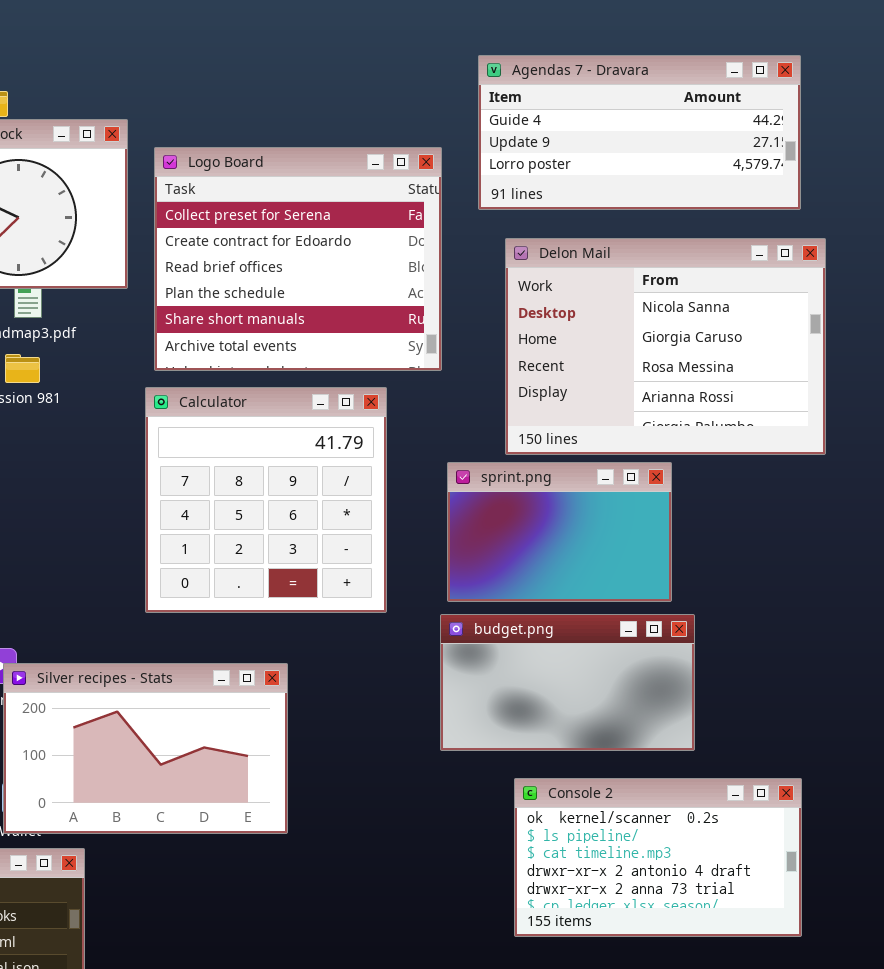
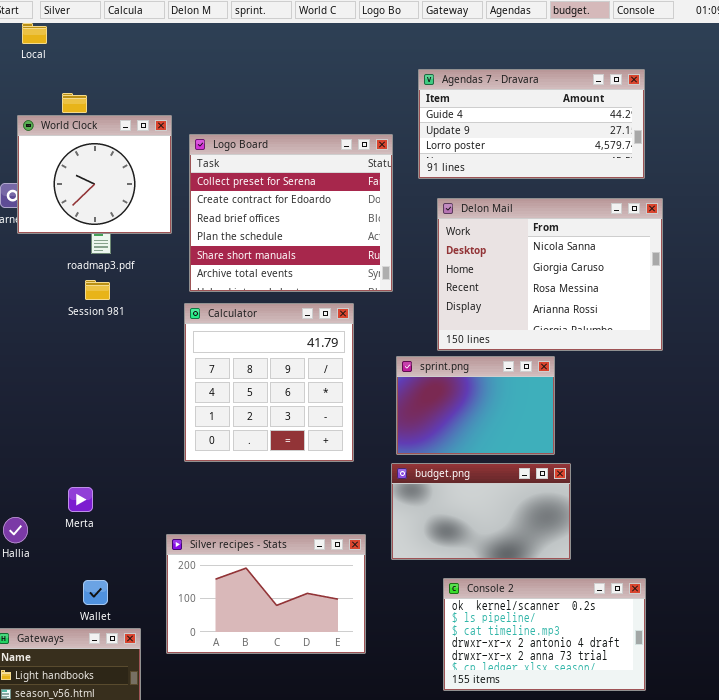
Silver recipes - Stats: [3,663,288,834] -> [166,534,366,654], moved

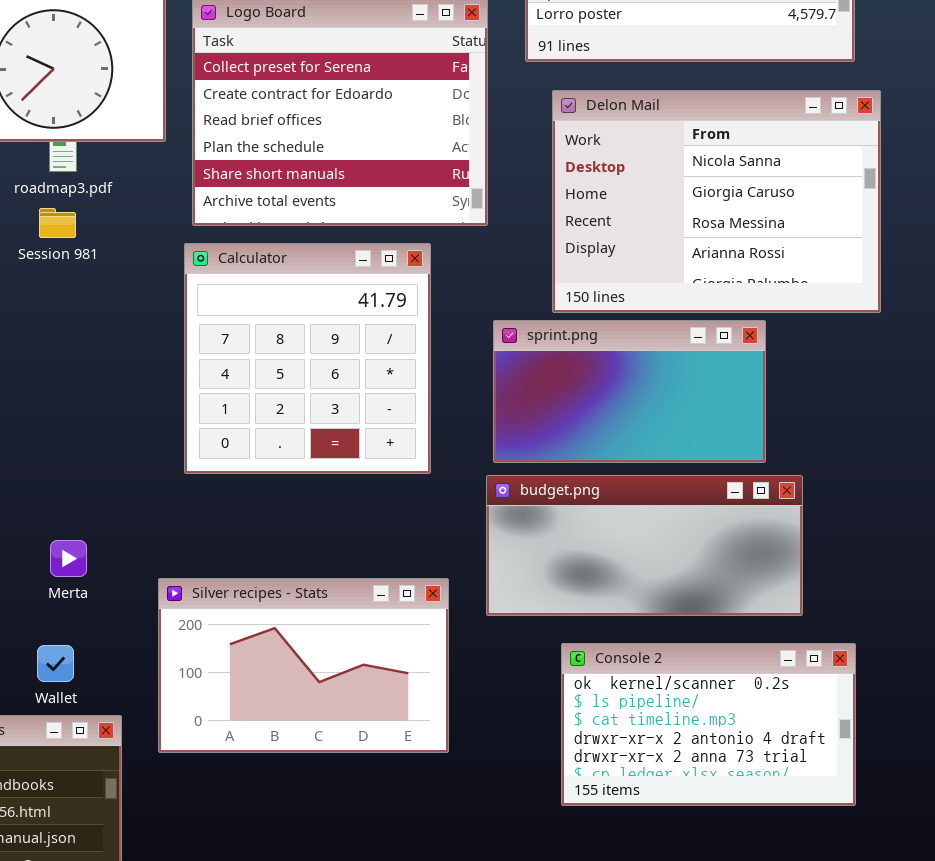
sprint.png: [396,356,555,455] -> [493,320,766,463], resized
budget.png: [391,463,571,560] -> [486,475,803,616], resized
Merta: [68,487,93,512] -> [50,540,87,577], moved

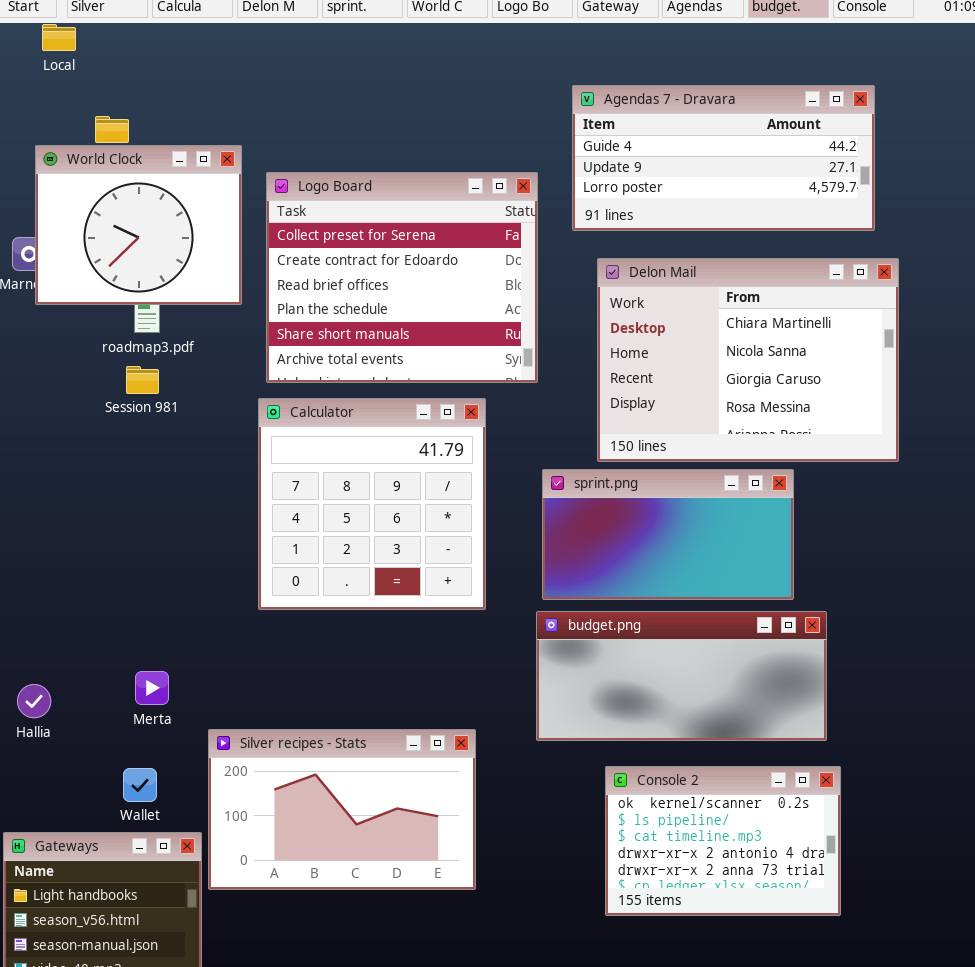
Delon Mail: [552,90,881,313] -> [597,258,899,462], scrolled up 1 row
Silver recipes - Stats: [158,578,449,753] -> [208,729,476,890], moved
Console 2: [561,643,856,806] -> [605,766,841,916], resized

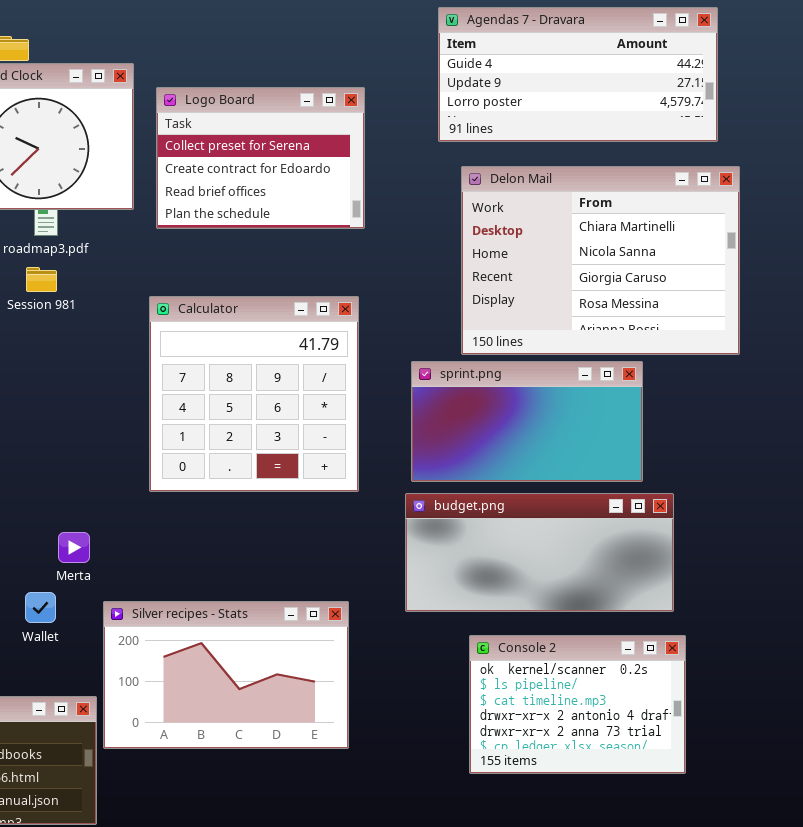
Logo Board: [266,172,538,383] -> [156,87,365,229], resized
Merta: [135,671,169,705] -> [58,532,90,563], moved
Wallet: [123,768,157,802] -> [25,592,56,623], moved

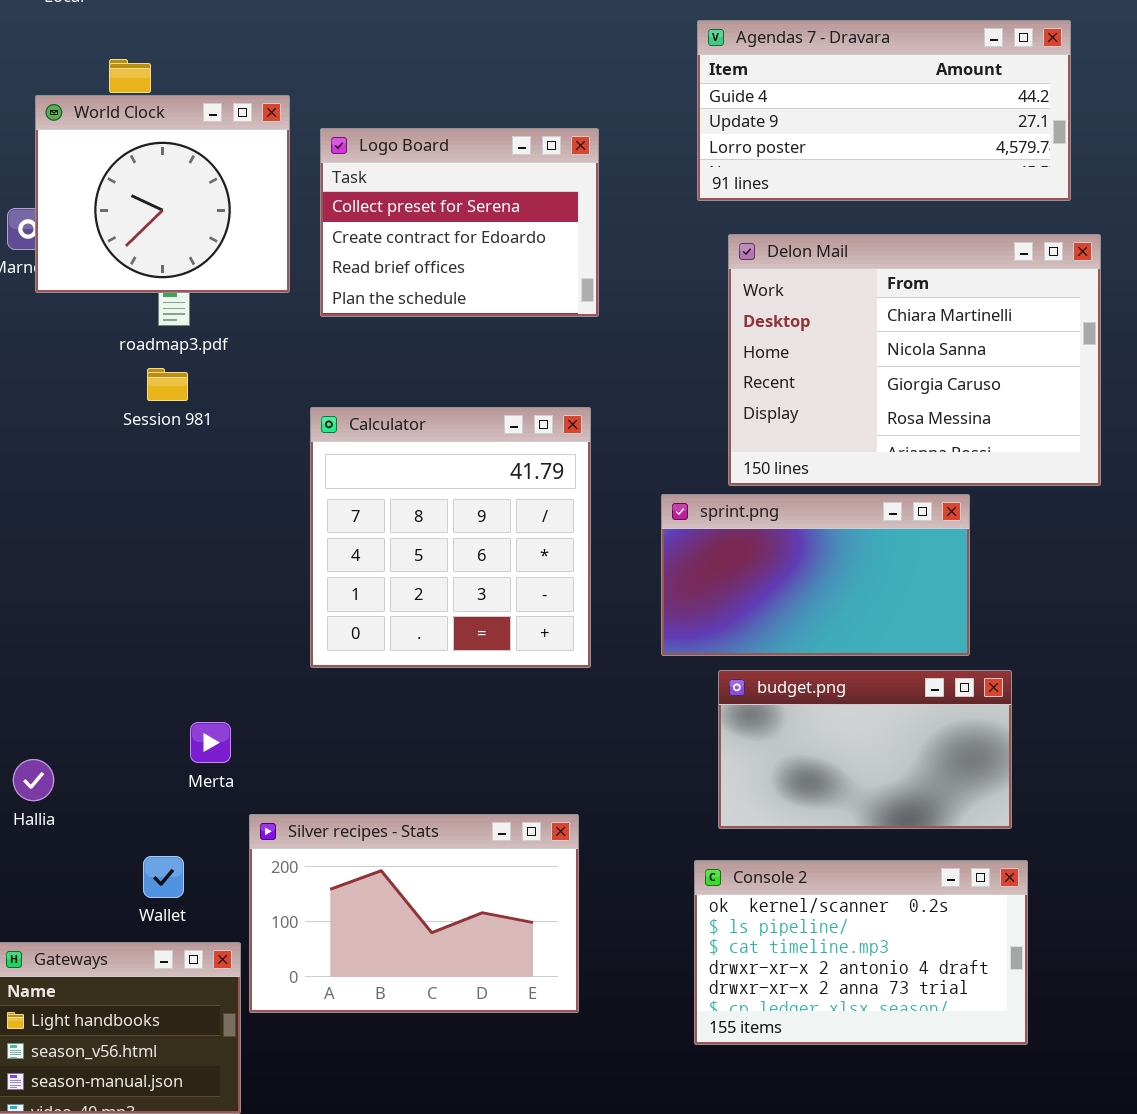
budget.png: [405,493,674,612] -> [718,670,1012,829], resized
Wallet: [25,592,56,623] -> [143,856,184,898], moved
Console 2: [469,635,686,774] -> [694,860,1028,1045], resized

